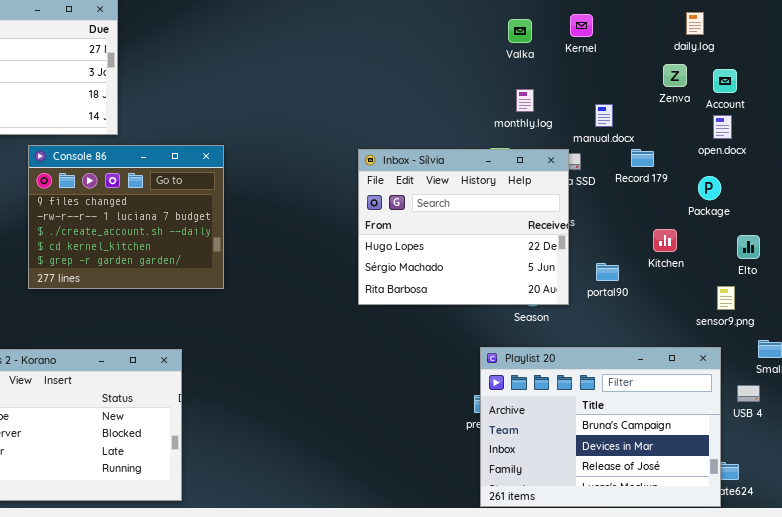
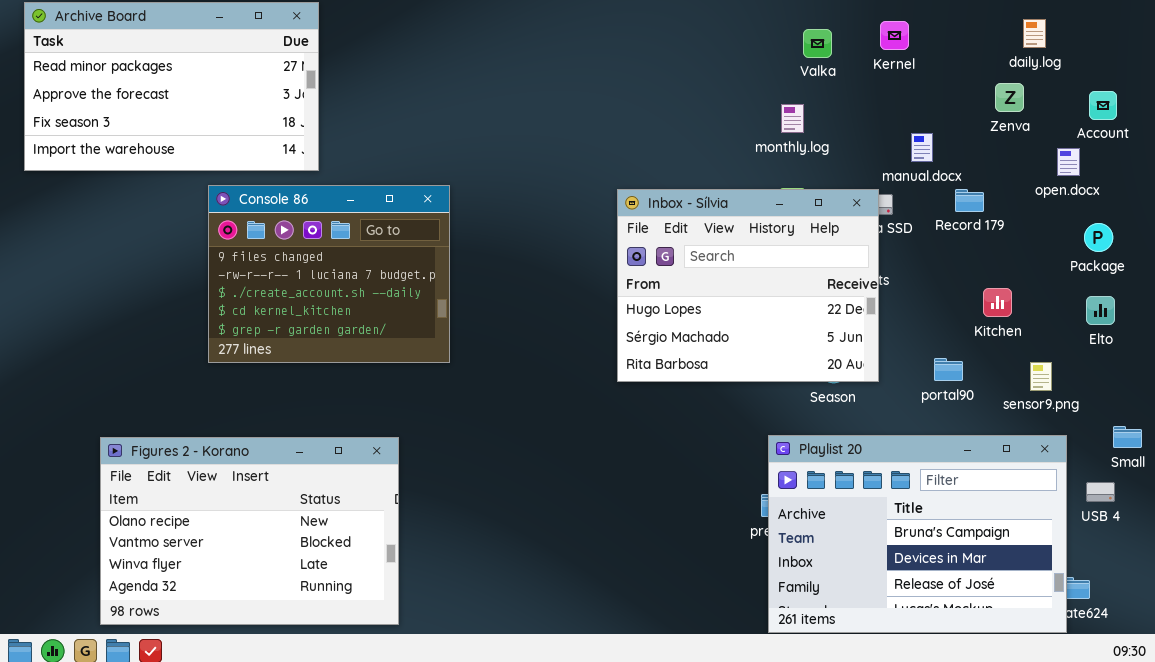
Account: [713,69,737,93] -> [1089,91,1117,120], moved
monthly.log: [516,89,534,112] -> [781,104,804,133], moved
Package: [698,176,721,200] -> [1084,223,1113,252], moved
portal90: [596,263,619,281] -> [934,358,963,381], moved
sensor9.png: [717,286,735,310] -> [1030,362,1052,391], moved

